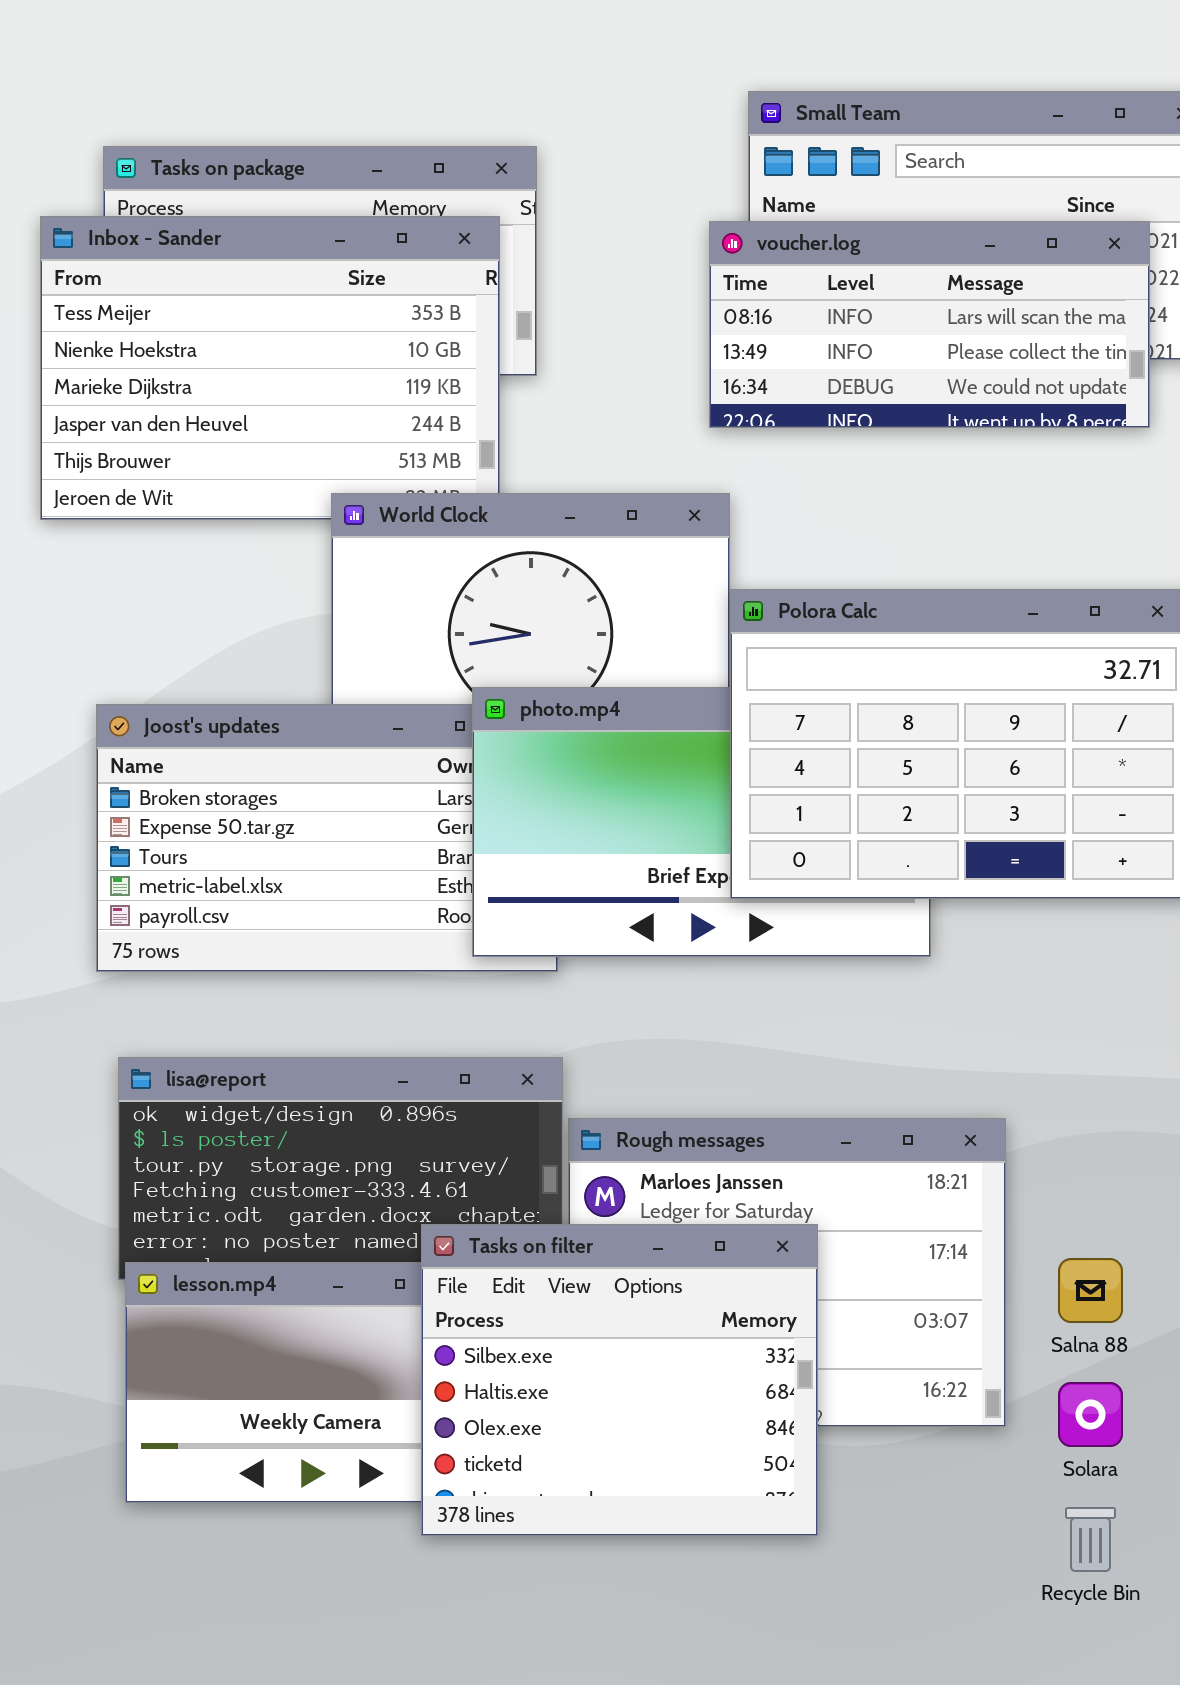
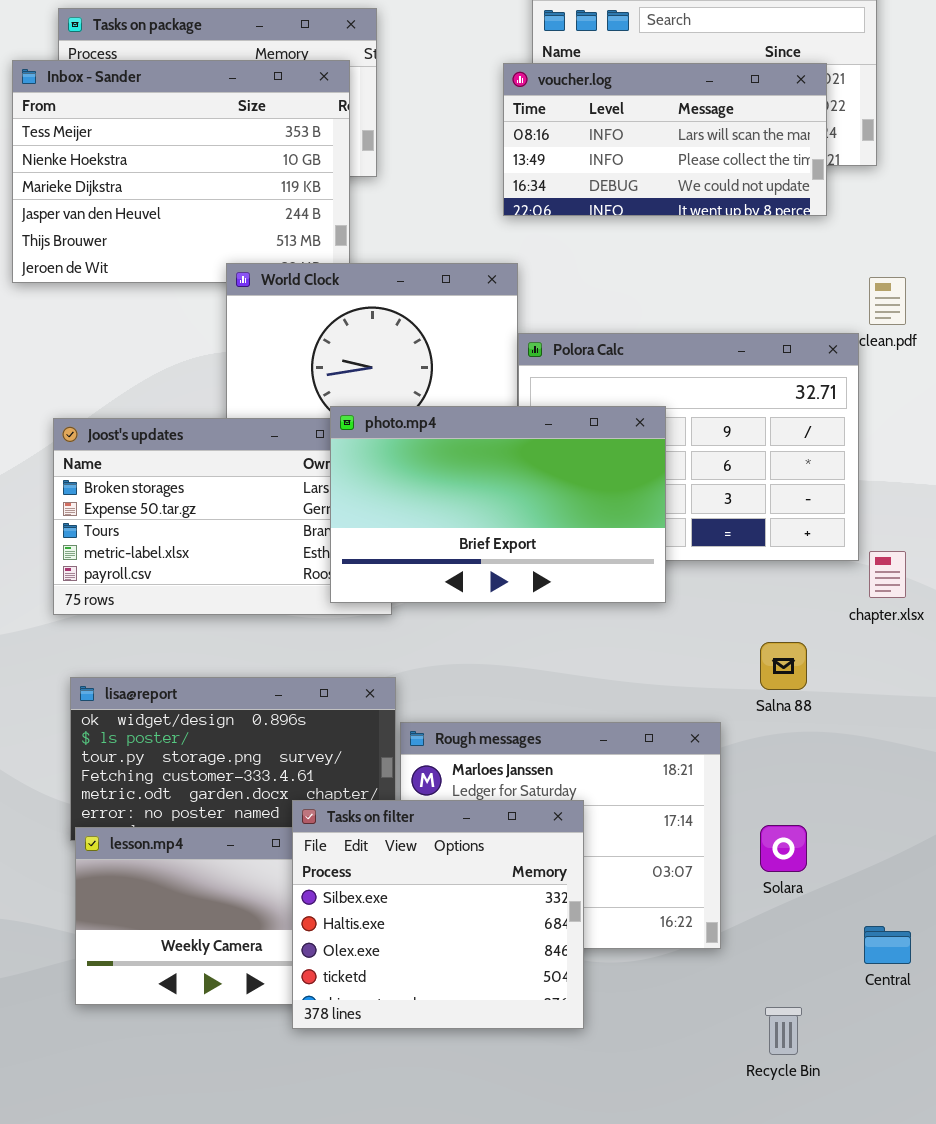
photo.mp4: [472,687,931,957] -> [330,406,666,603], raised
Salna 88: [1058,1258,1123,1323] -> [760,642,807,690], moved
Solara: [1058,1382,1123,1447] -> [760,825,807,872], moved

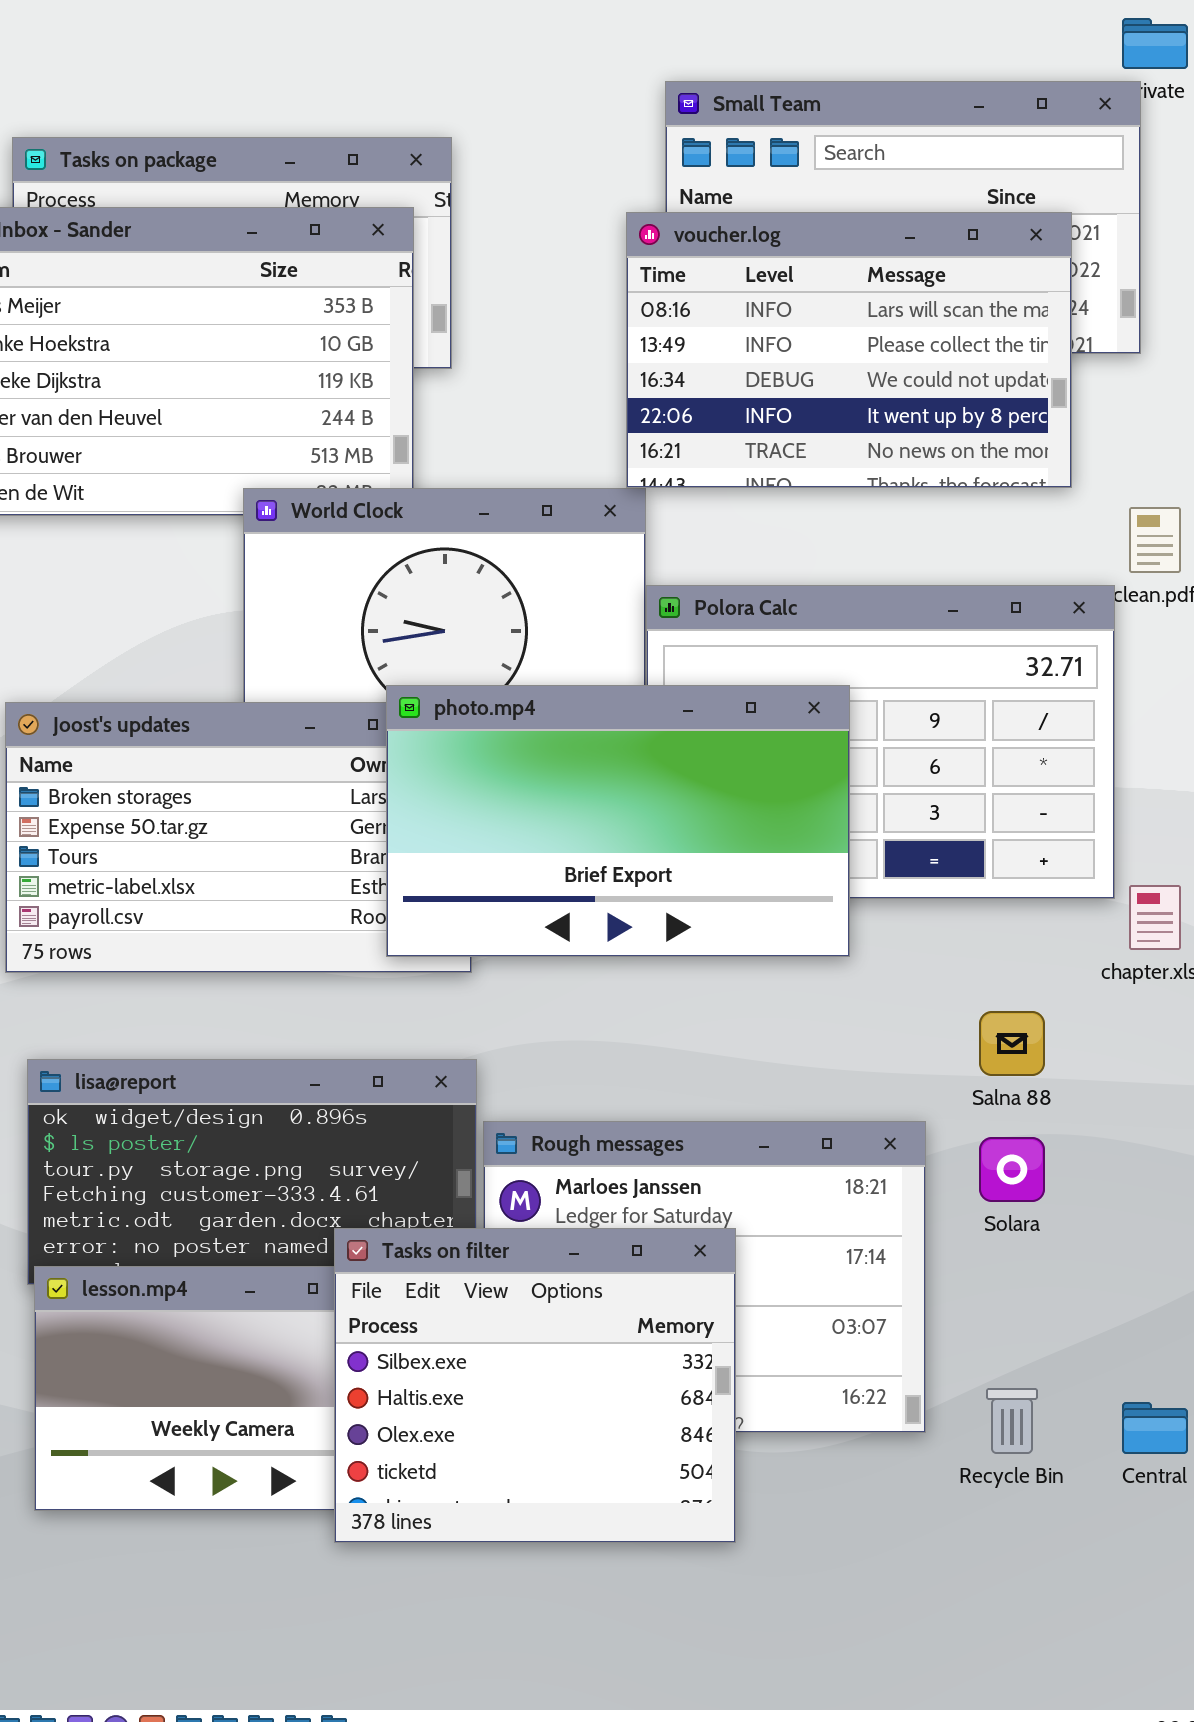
voucher.log: [503,63,827,216] -> [626,212,1072,488], resized
Solara: [760,825,807,872] -> [979,1137,1045,1202], moved
Recycle Bin: [765,1007,802,1055] -> [986,1388,1038,1454], moved

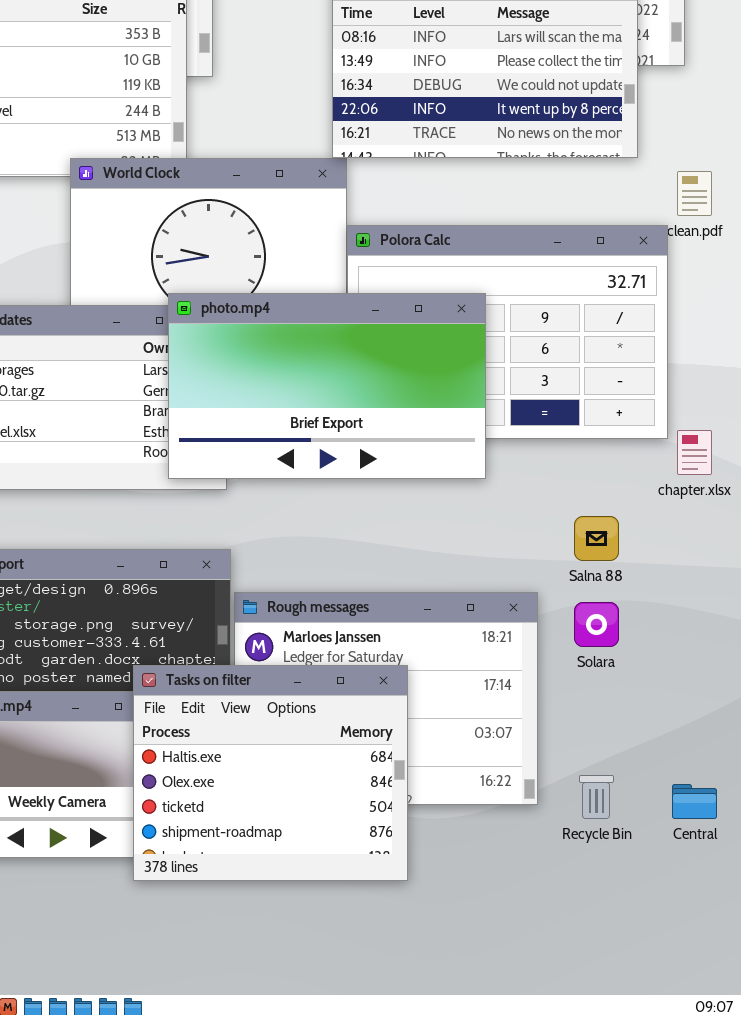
Tasks on filter: [334,1228,736,1543] -> [133,665,408,881], scrolled down 1 row

